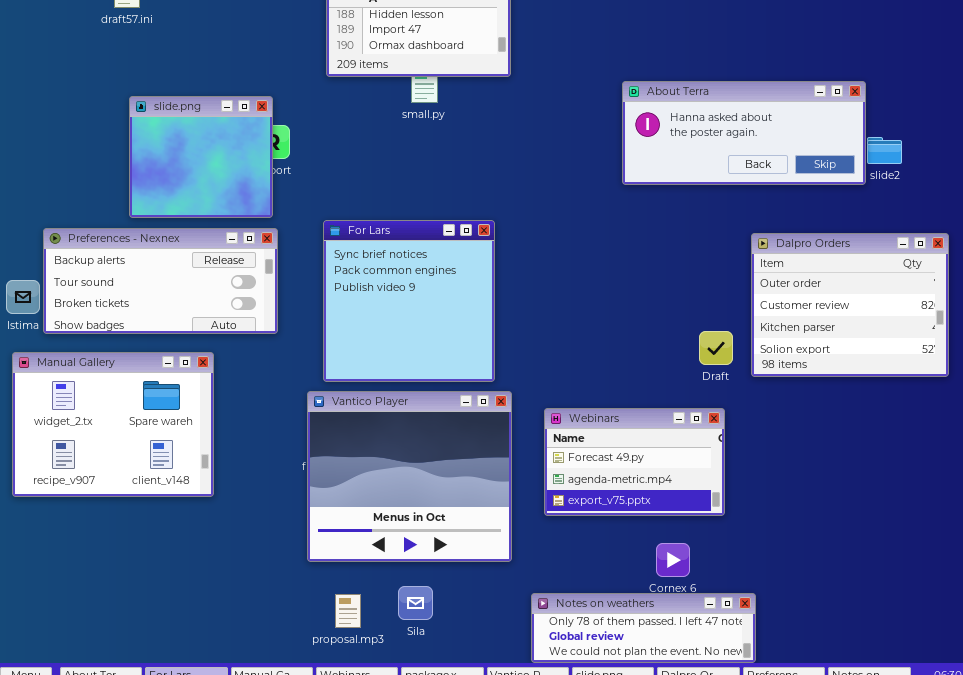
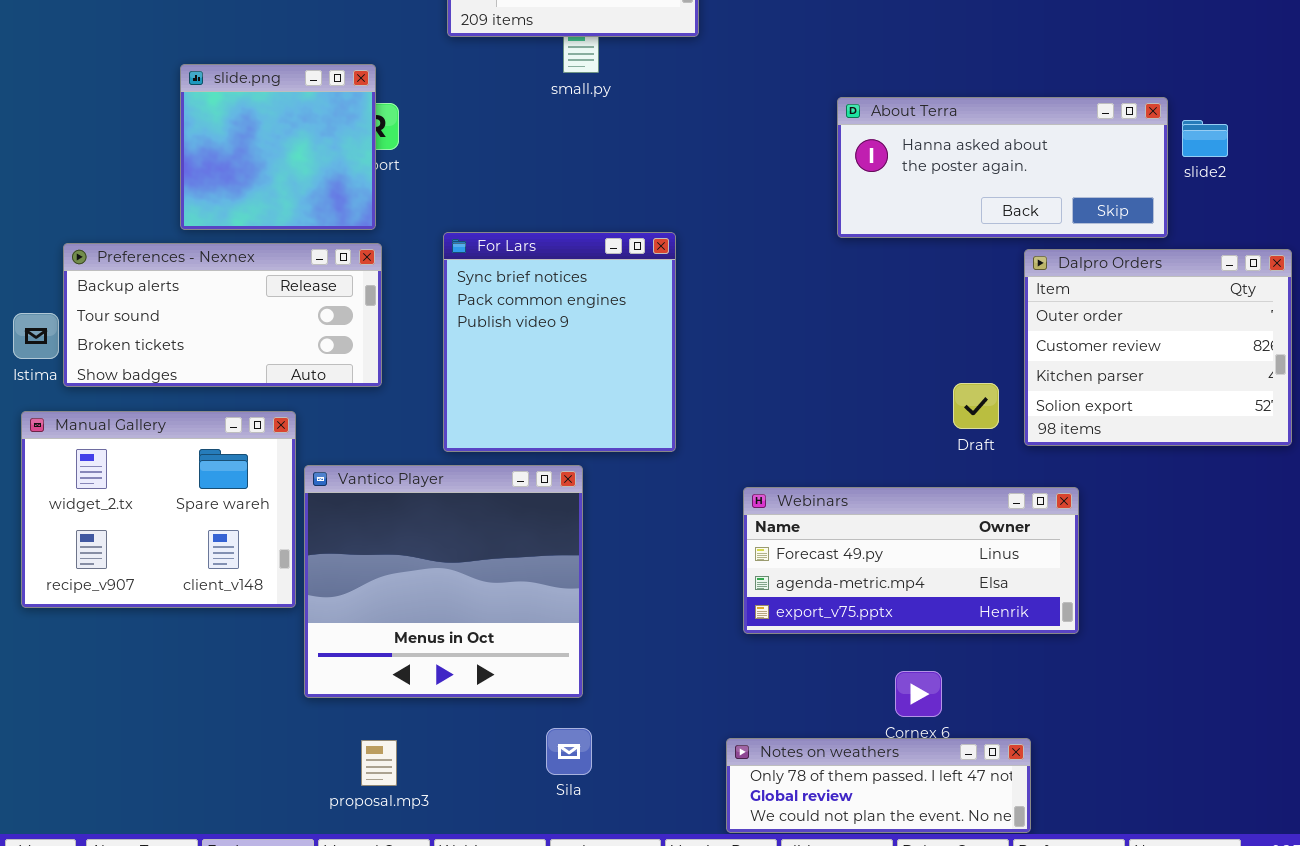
About Terra: [622,81,866,185] -> [837,97,1168,238], moved
Vantico Player: [307,391,512,562] -> [304,465,583,698], moved
Webinars: [544,408,725,516] -> [743,487,1079,634], resized
proposal.mp3: [335,594,361,628] -> [361,740,397,786], moved

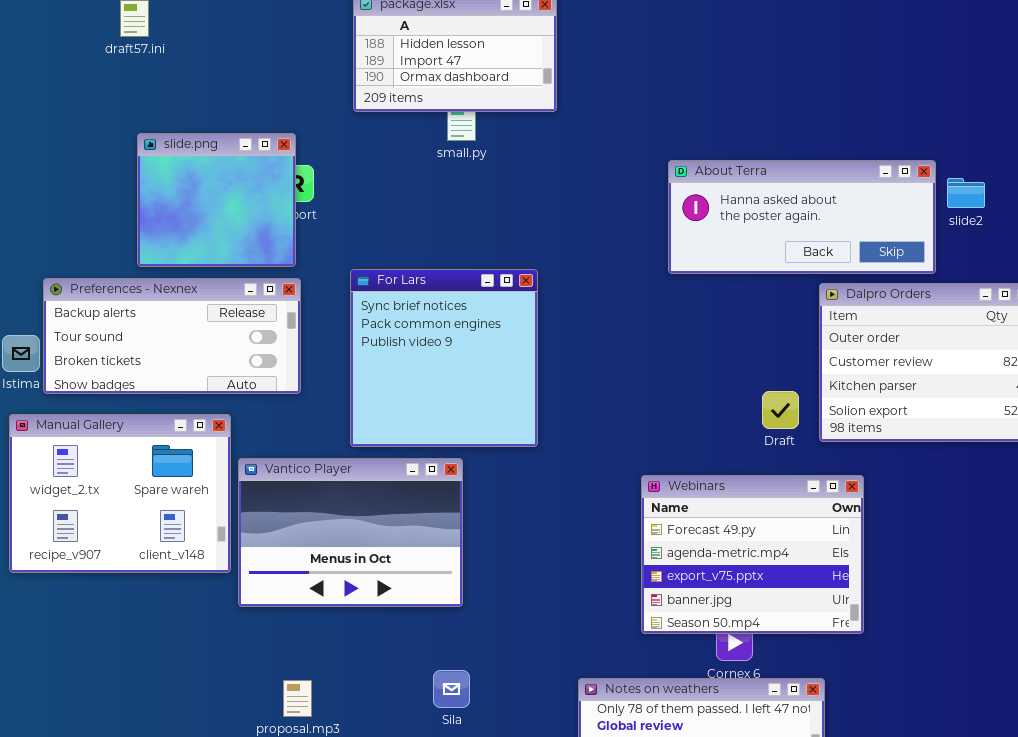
Vantico Player: [304,465,583,698] -> [238,458,463,607], resized
Webinars: [743,487,1079,634] -> [641,475,864,634], resized

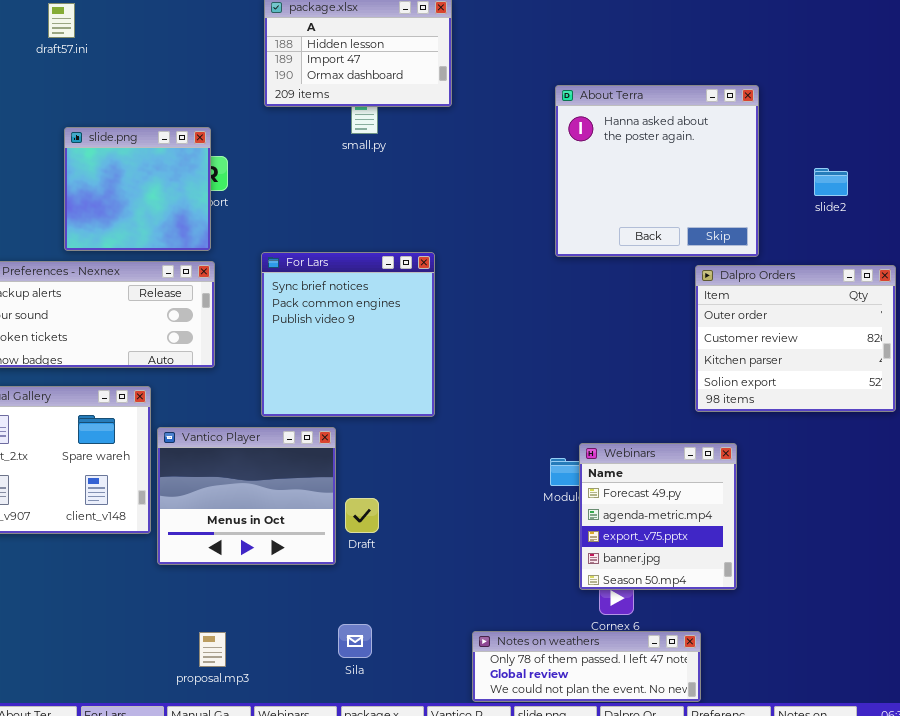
About Terra: [668,160,936,274] -> [555,85,759,257], resized
Draft: [762,391,799,429] -> [345,498,379,533], moved
Vantico Player: [238,458,463,607] -> [157,427,336,565], resized
Webinars: [641,475,864,634] -> [579,443,737,590], resized

